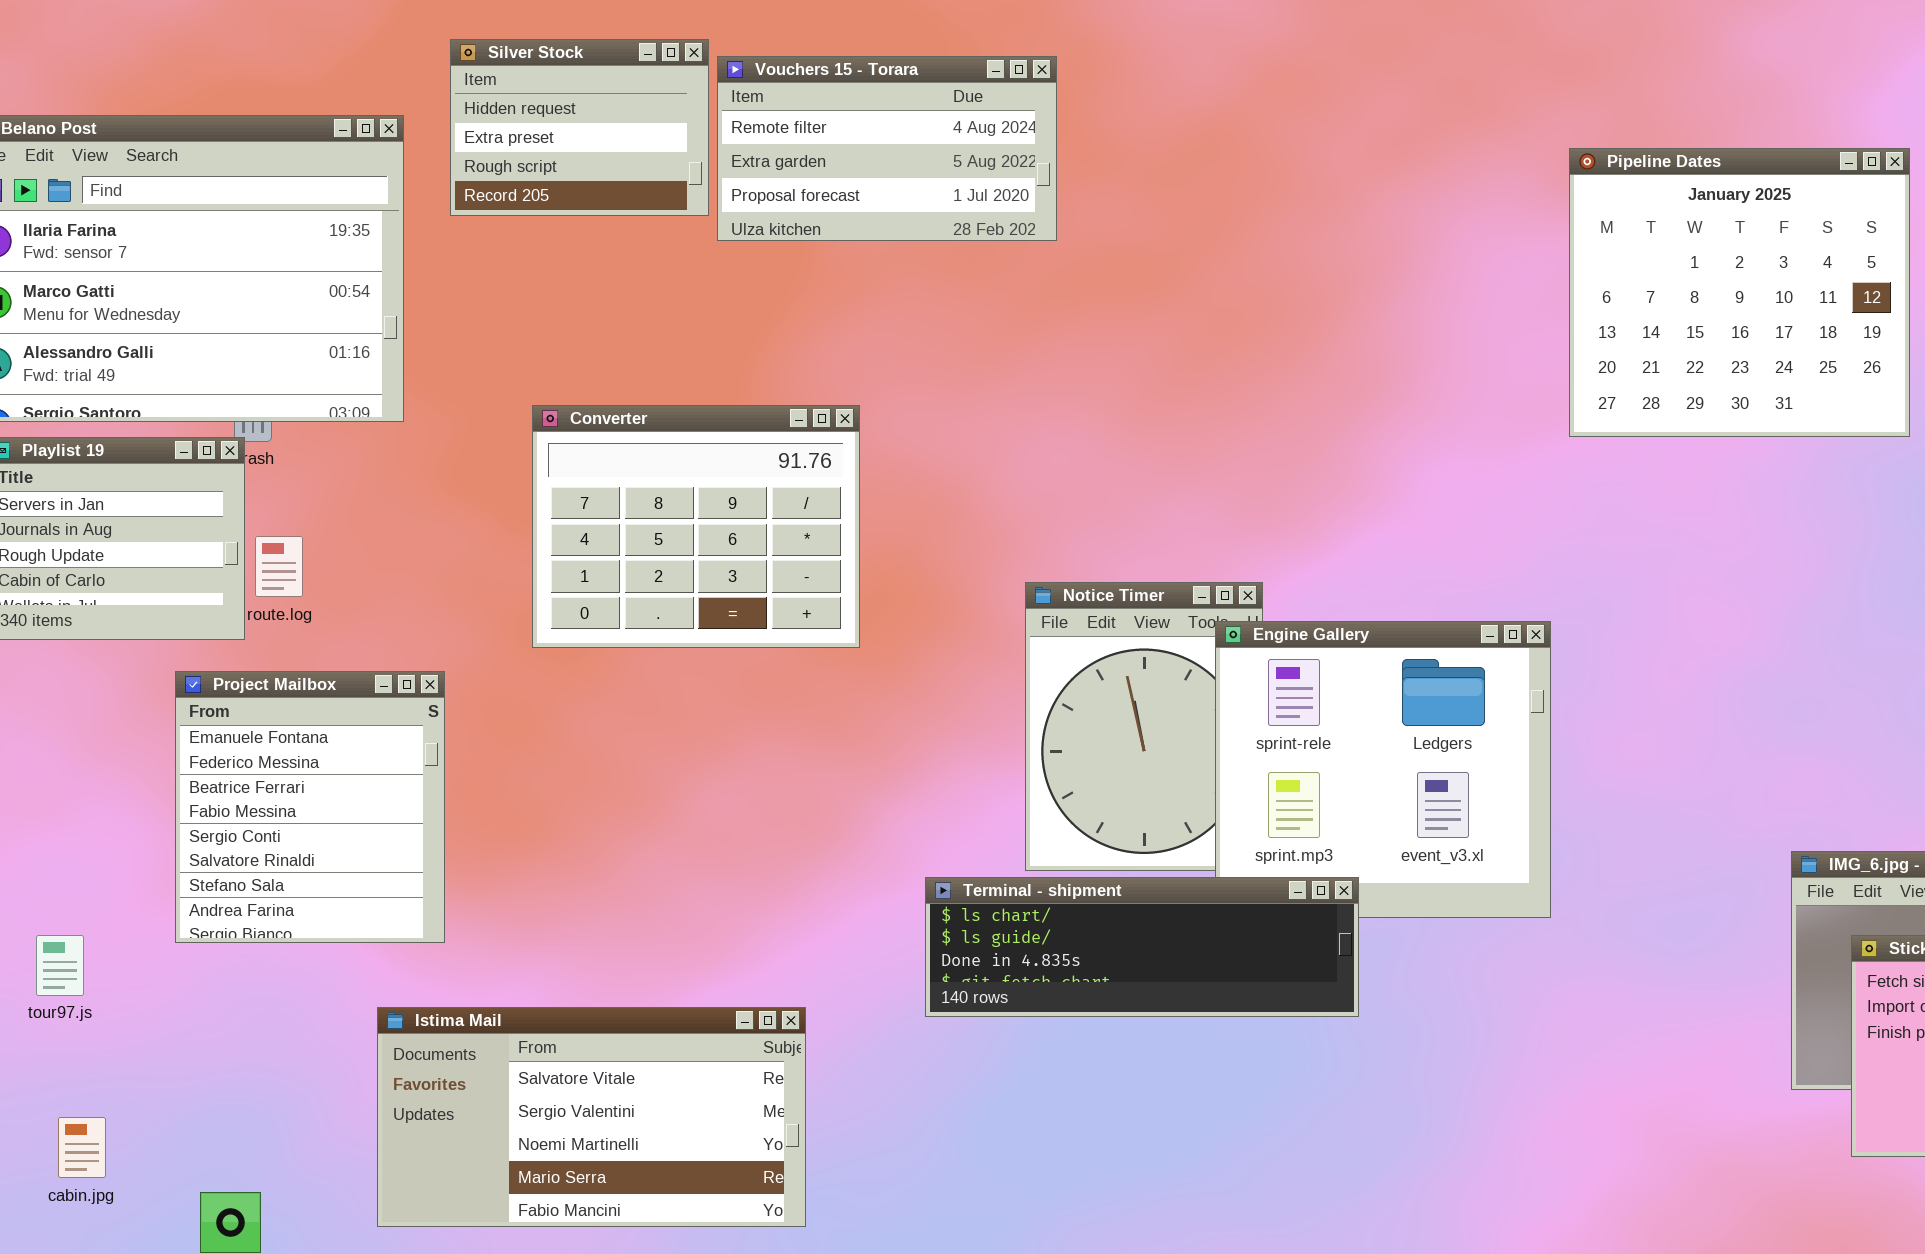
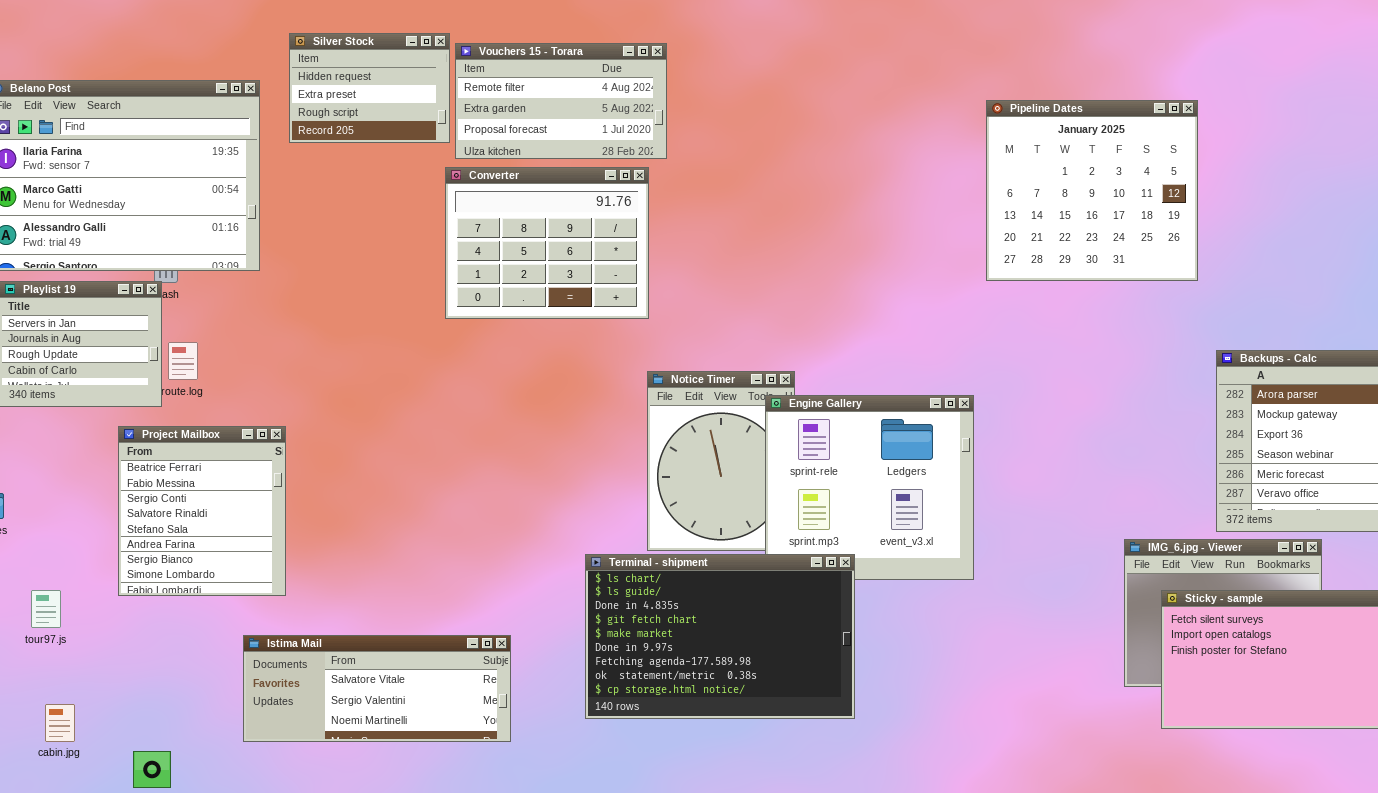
Converter: [532,405,860,648] -> [445,167,649,319], moved
Project Mailbox: [175,671,445,943] -> [118,426,286,596], scrolled down 2 rows
Terminal - shipment: [925,877,1359,1017] -> [585,554,855,719], resized
Istima Mail: [377,1007,806,1227] -> [243,635,511,742], resized

